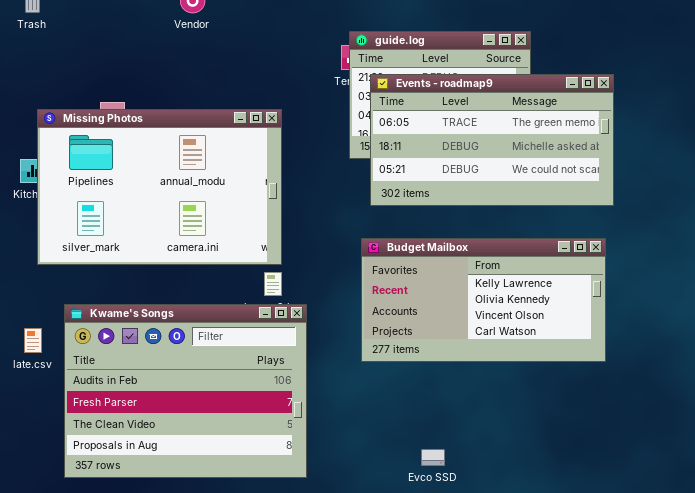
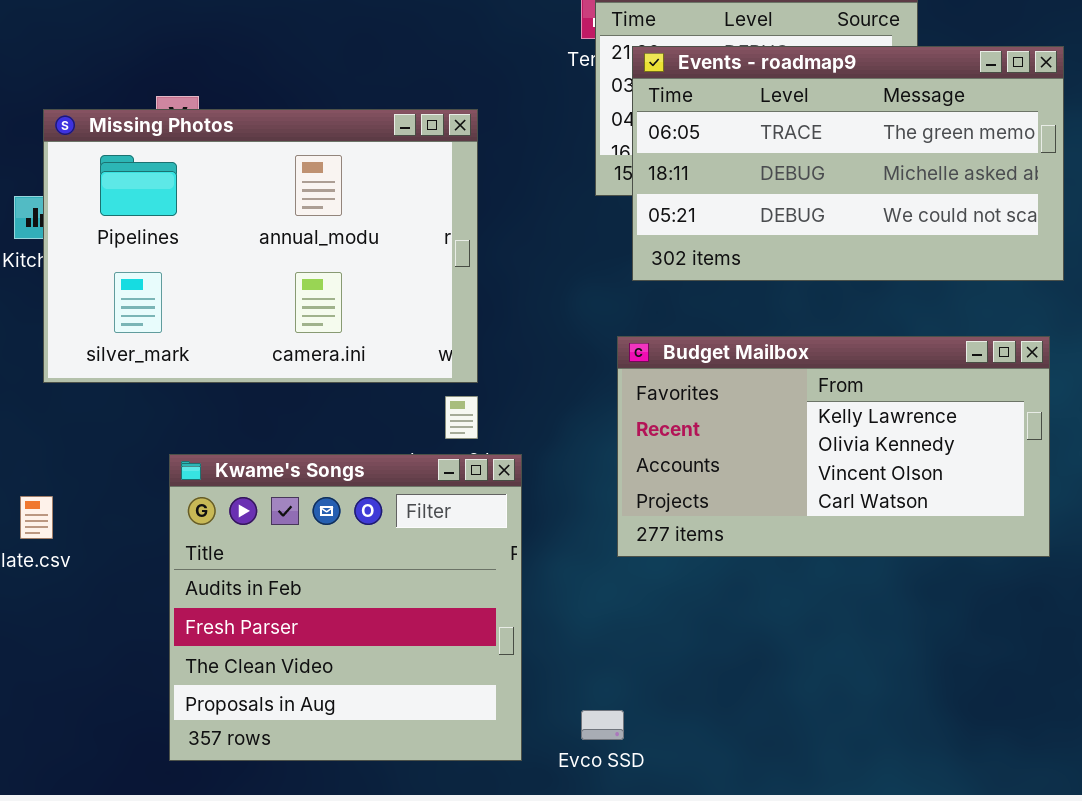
Kwame's Songs: [64,304,307,478] -> [169,454,522,761], resized
Evco SSD: [421,449,445,466] -> [581,710,624,740], moved

